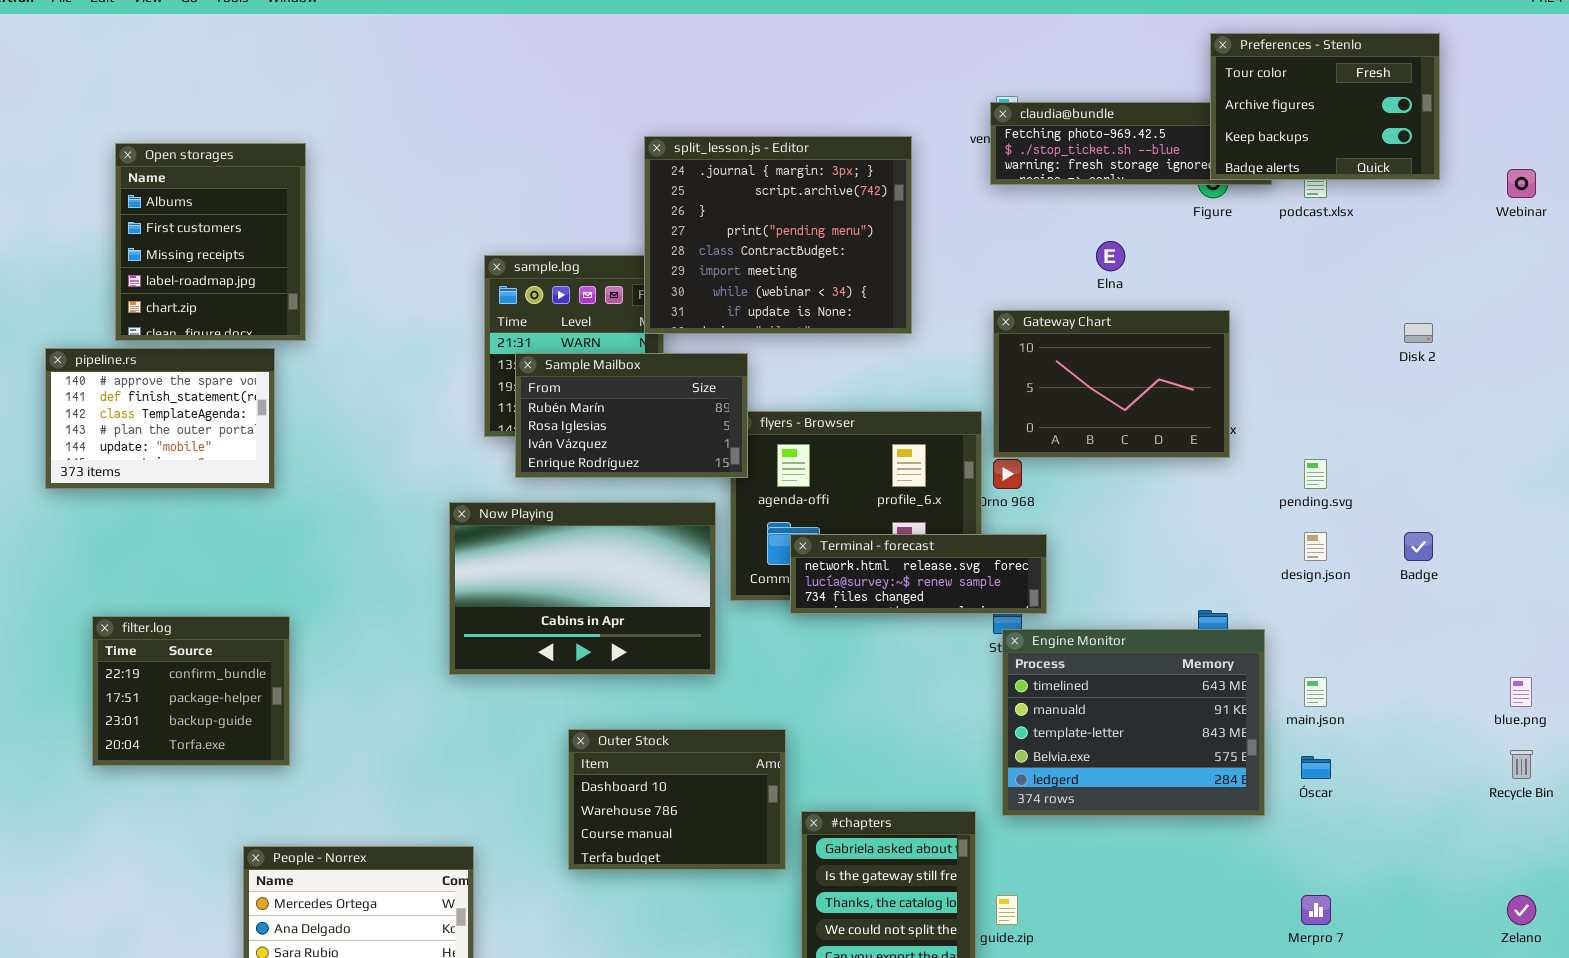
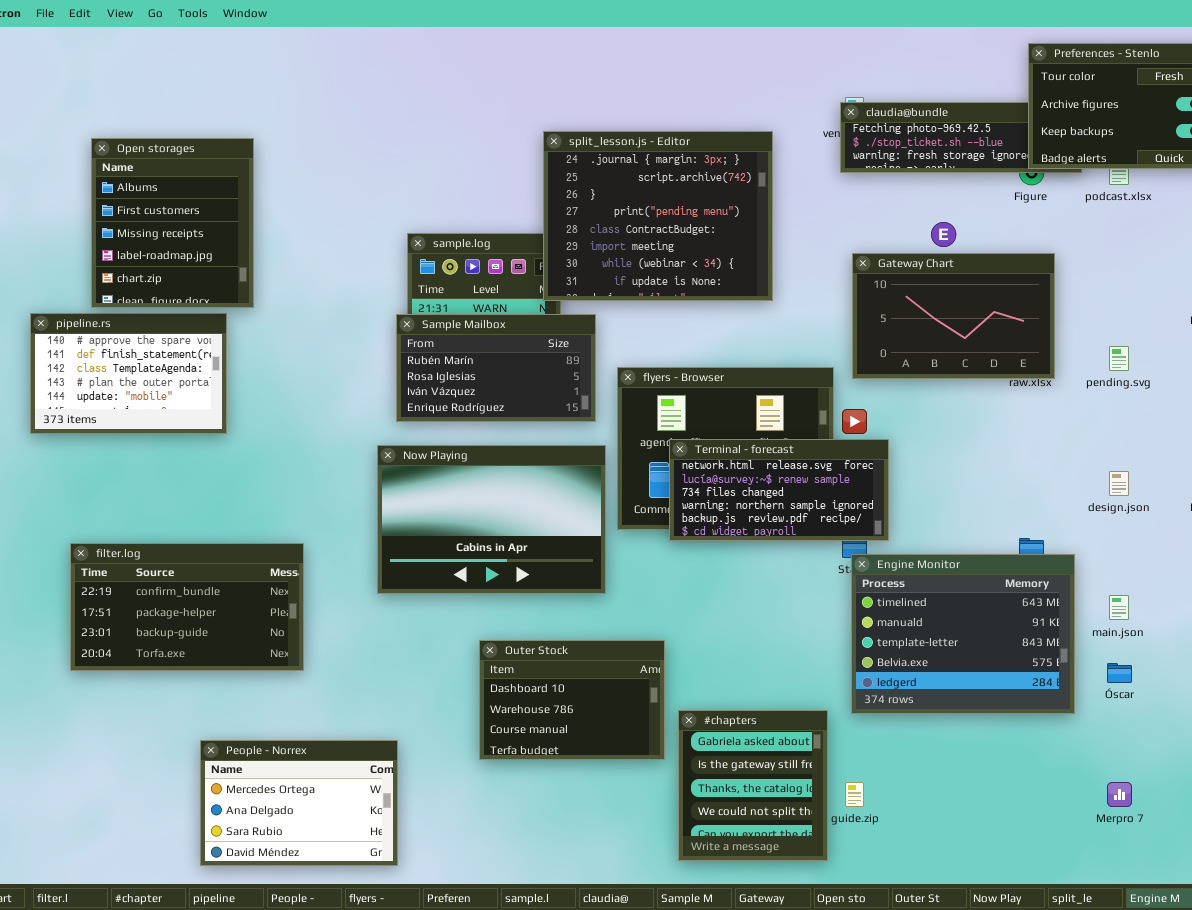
Gateway Chart: [993,310,1230,458] -> [852,253,1055,379], moved
Sample Mailbox: [515,353,748,478] -> [396,314,596,422], moved
pending.svg: [1304,459,1327,489] -> [1109,346,1129,371], moved
Terminal - forecast: [790,534,1047,614] -> [669,439,889,541], resized
filter.log: [92,616,290,766] -> [70,543,304,671], resized

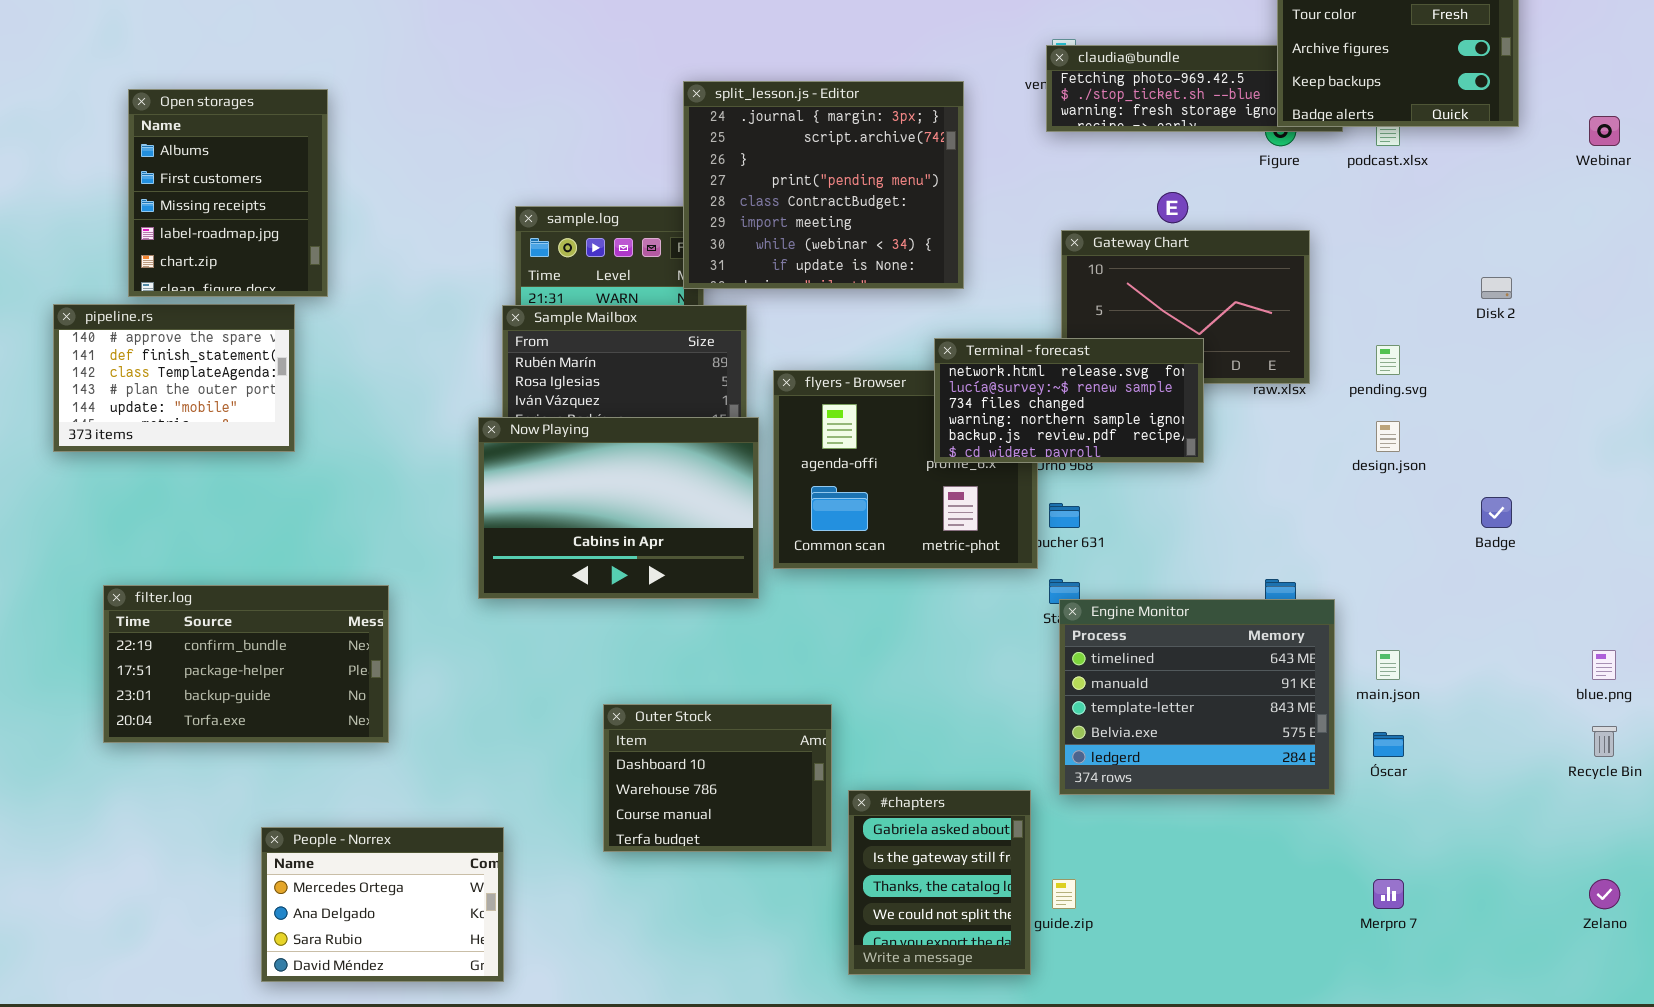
Terminal - forecast: [669,439,889,541] -> [934,338,1204,463], moved
Now Playing: [377,445,606,594] -> [478,417,759,599], moved
design.json: [1109,471,1129,496] -> [1376,421,1400,452], moved

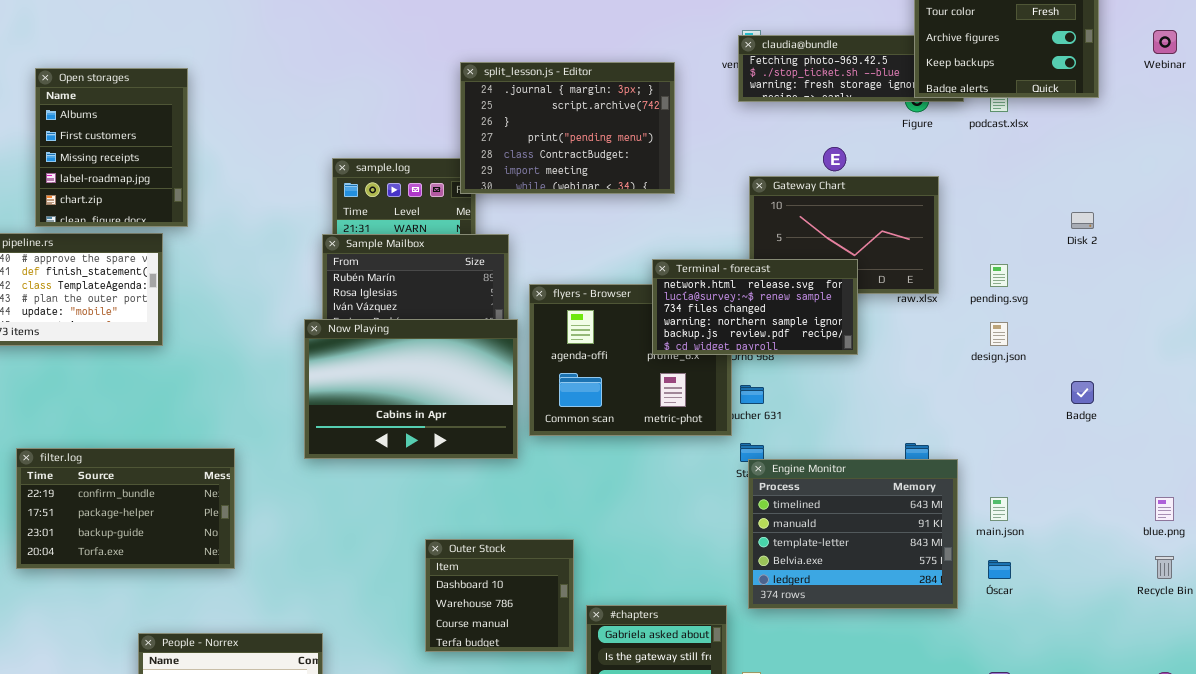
split_lesson.js - Editor: [683,81,964,289] -> [460,62,675,194], resized
Webinar: [1589,116,1620,146] -> [1153,30,1177,54], moved
Outer Stock: [603,704,832,852] -> [425,539,574,652], resized

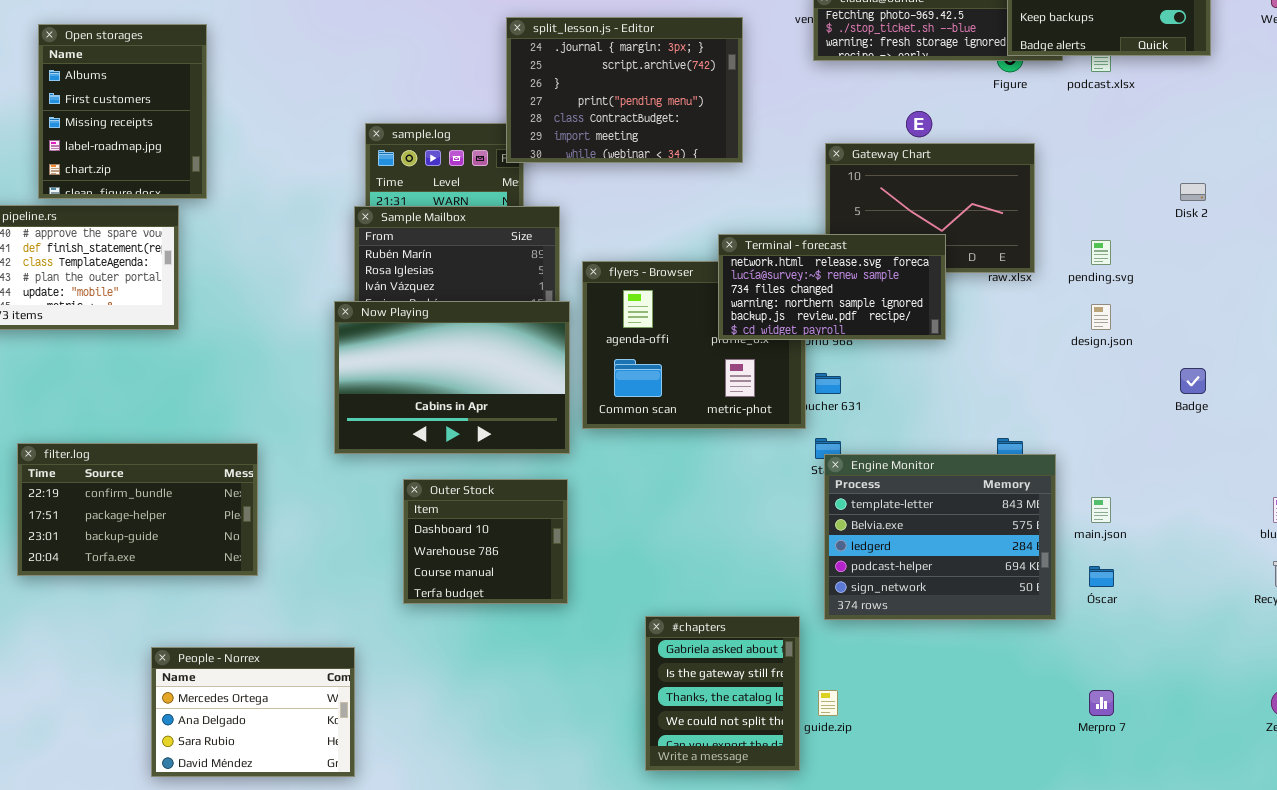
Engine Monitor: [748,459,958,609] -> [824,454,1056,620], scrolled down 2 rows
Outer Stock: [425,539,574,652] -> [403,479,568,604], moved

